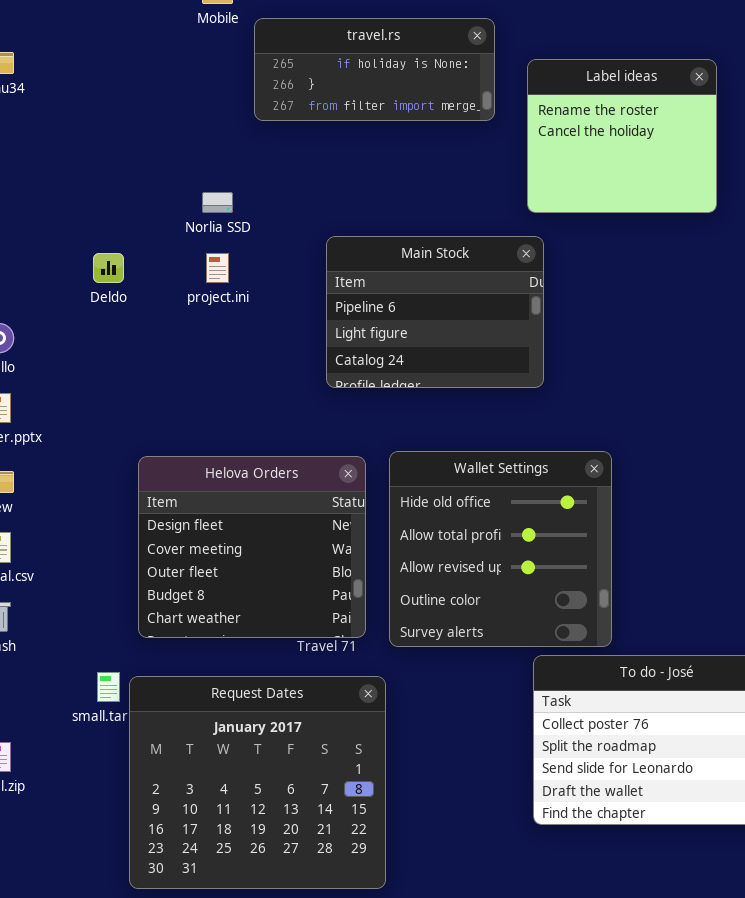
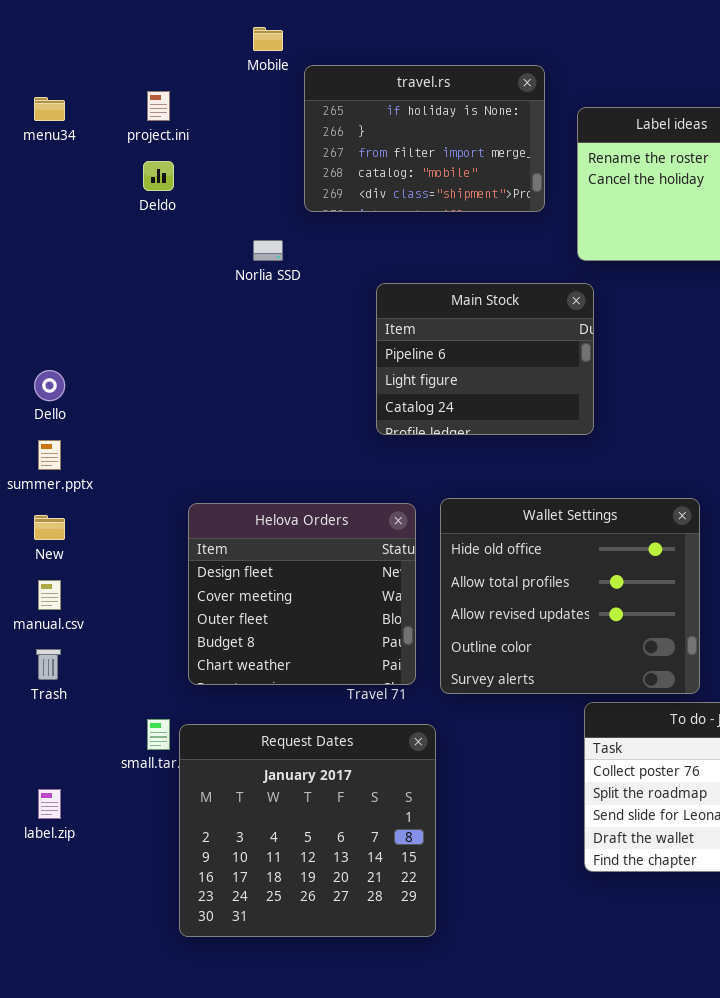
travel.rs: [254,18,495,121] -> [304,65,545,212], resized
Deldo: [93,253,124,283] -> [143,161,174,191], moved
project.ini: [206,253,229,283] -> [147,91,170,121], moved
Wallet Settings: [389,451,612,647] -> [440,498,700,694], resized

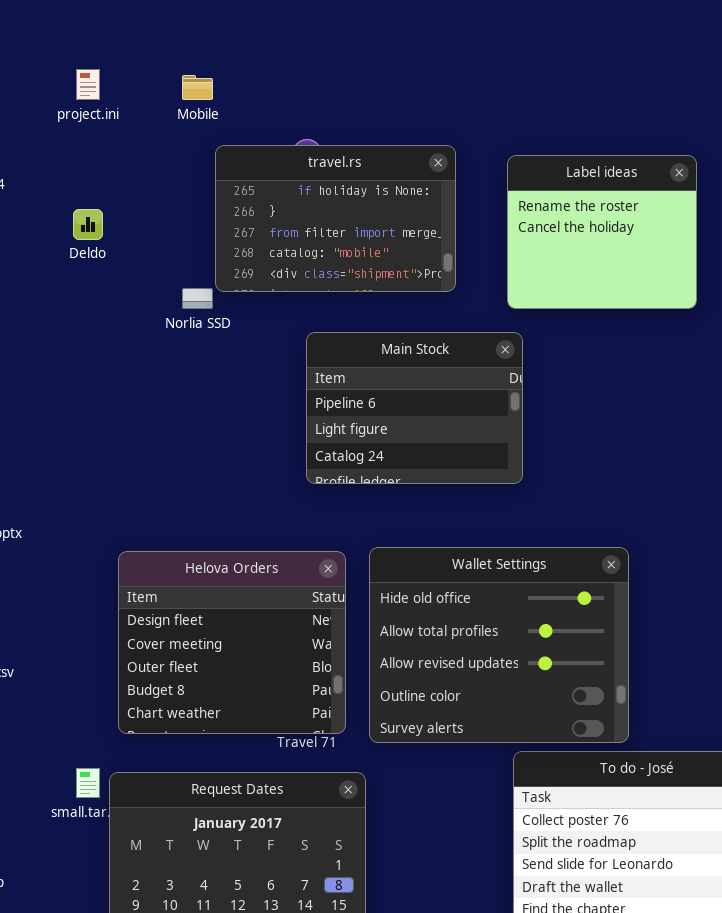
travel.rs: [304,65,545,212] -> [215,145,456,292], moved
project.ini: [147,91,170,121] -> [76,69,100,100], moved

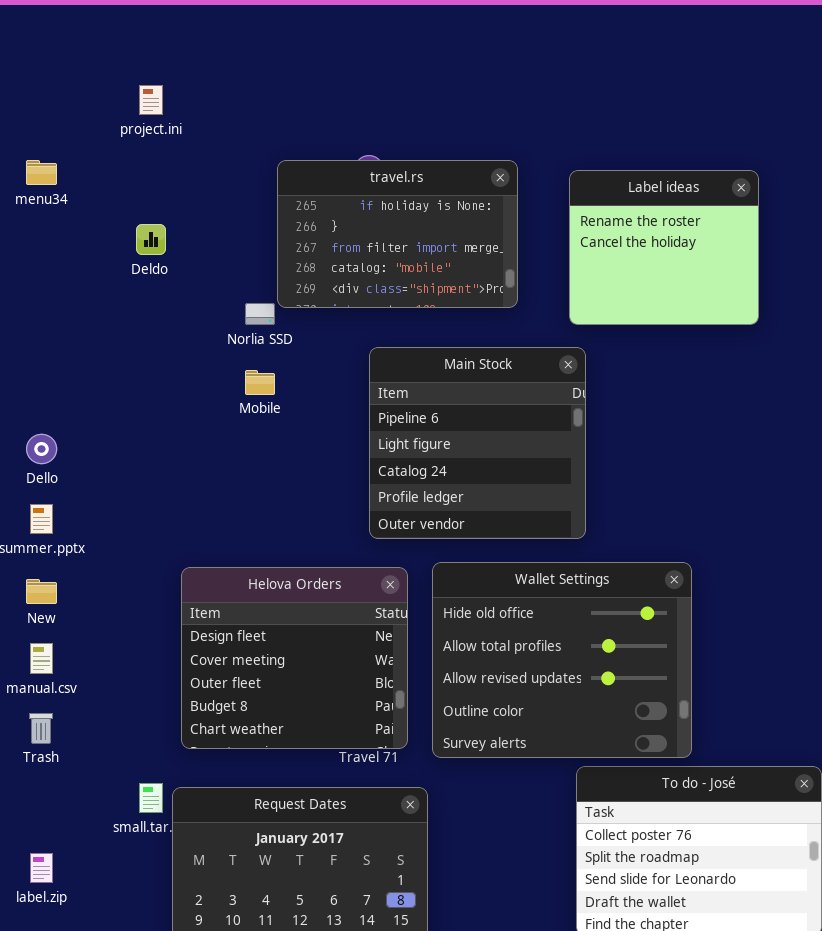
Mobile: [182,75,213,100] -> [245,370,275,395], moved
Main Stock: [306,332,523,484] -> [369,347,586,539], resized

